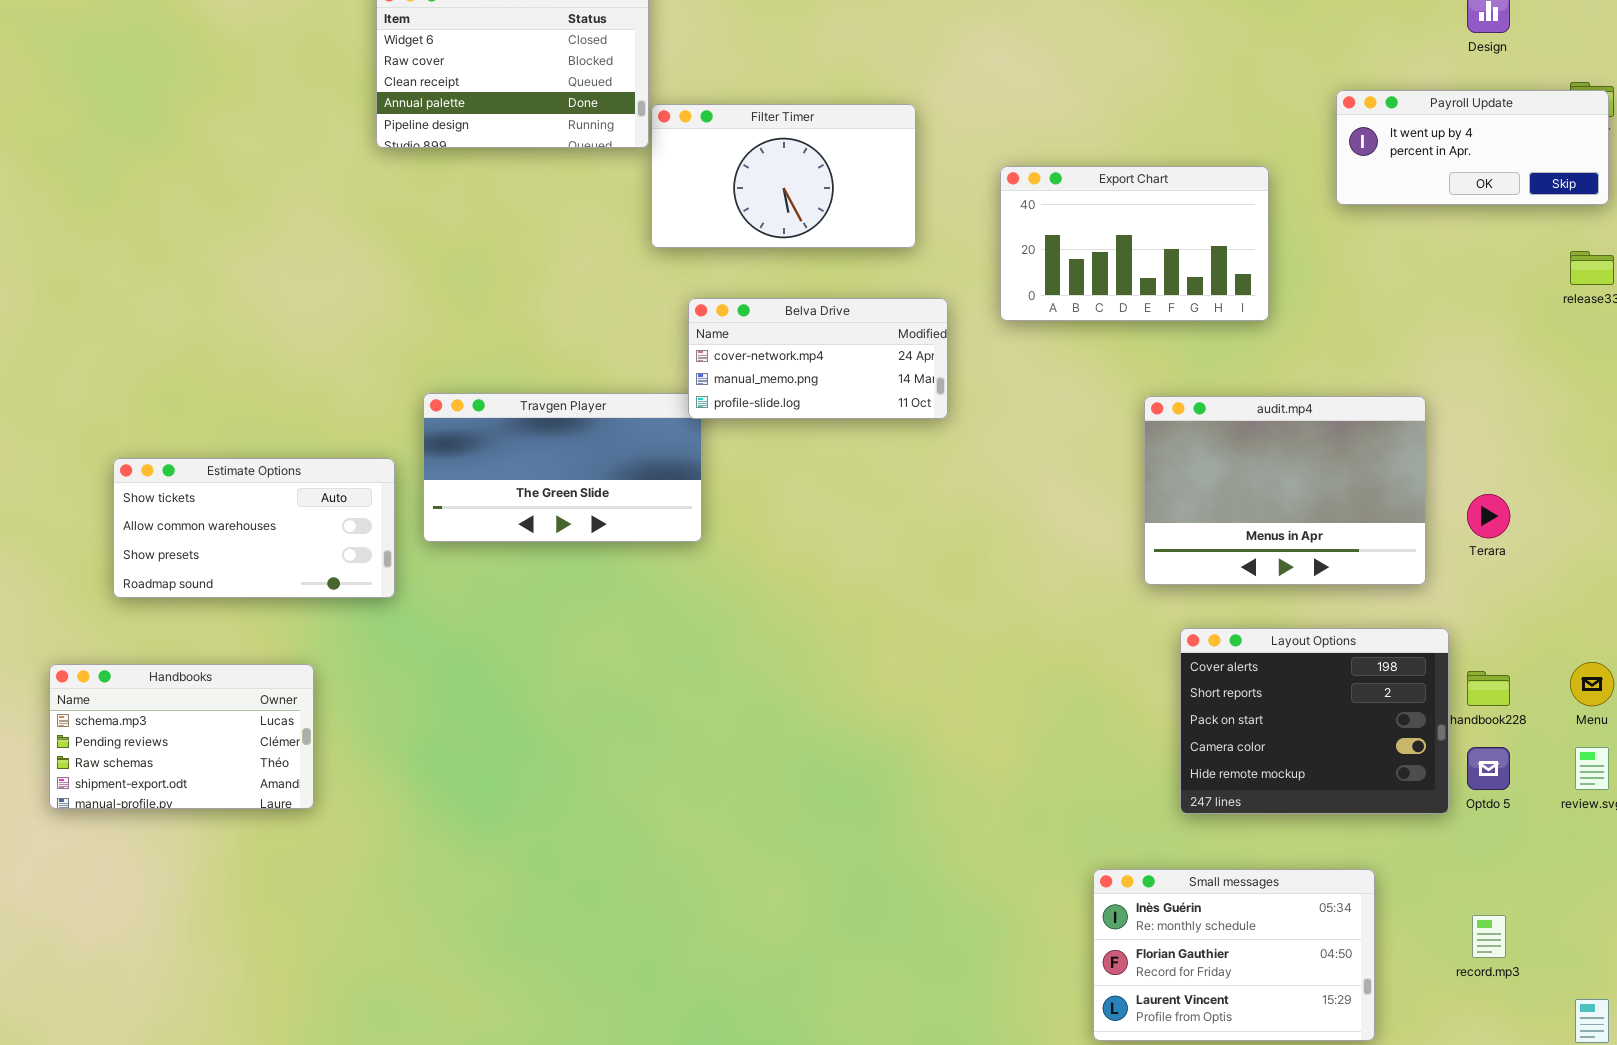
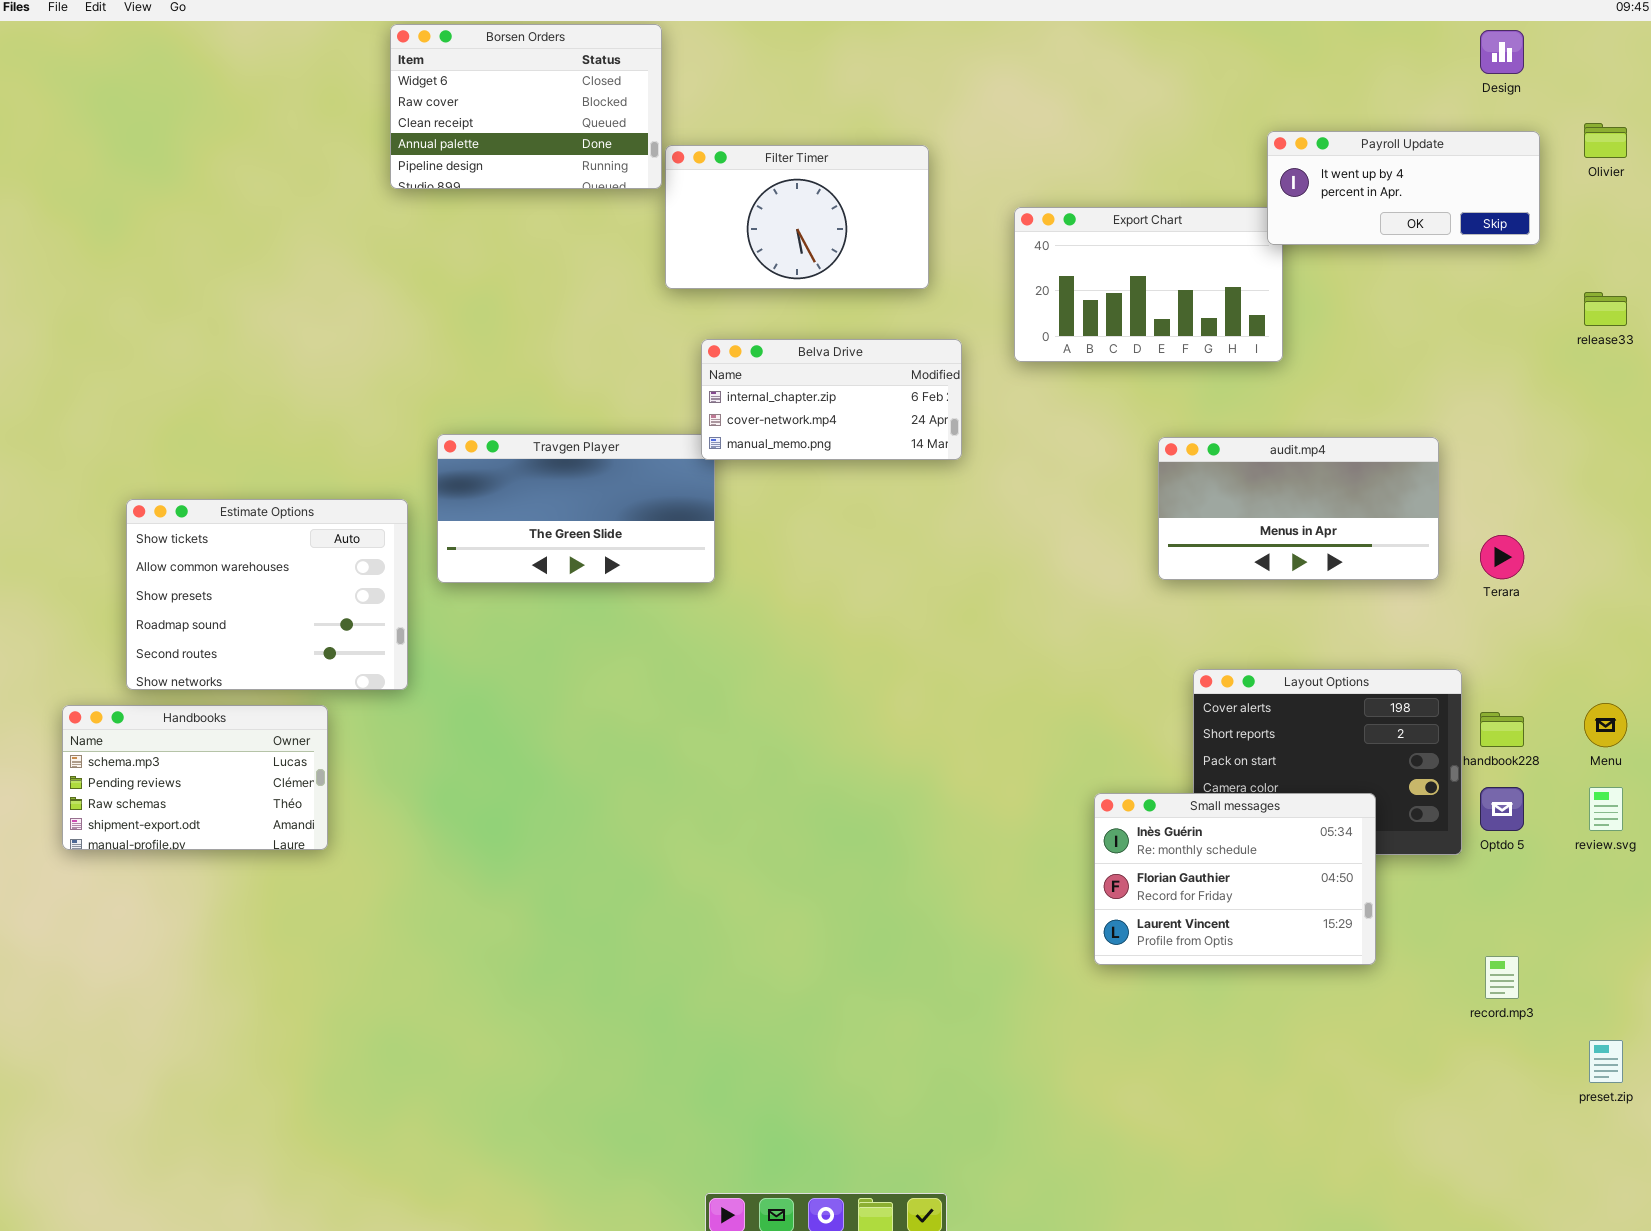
Payroll Update: [1336,90,1609,205] -> [1267,131,1540,245], moved
Belva Drive: [688,298,948,419] -> [701,339,962,460], scrolled up 1 row
audit.mp4: [1144,396,1426,585] -> [1158,437,1439,580], resized
Estimate Options: [113,458,395,598] -> [126,499,408,690], resized
Small messages: [1093,869,1375,1041] -> [1094,793,1376,965], moved

